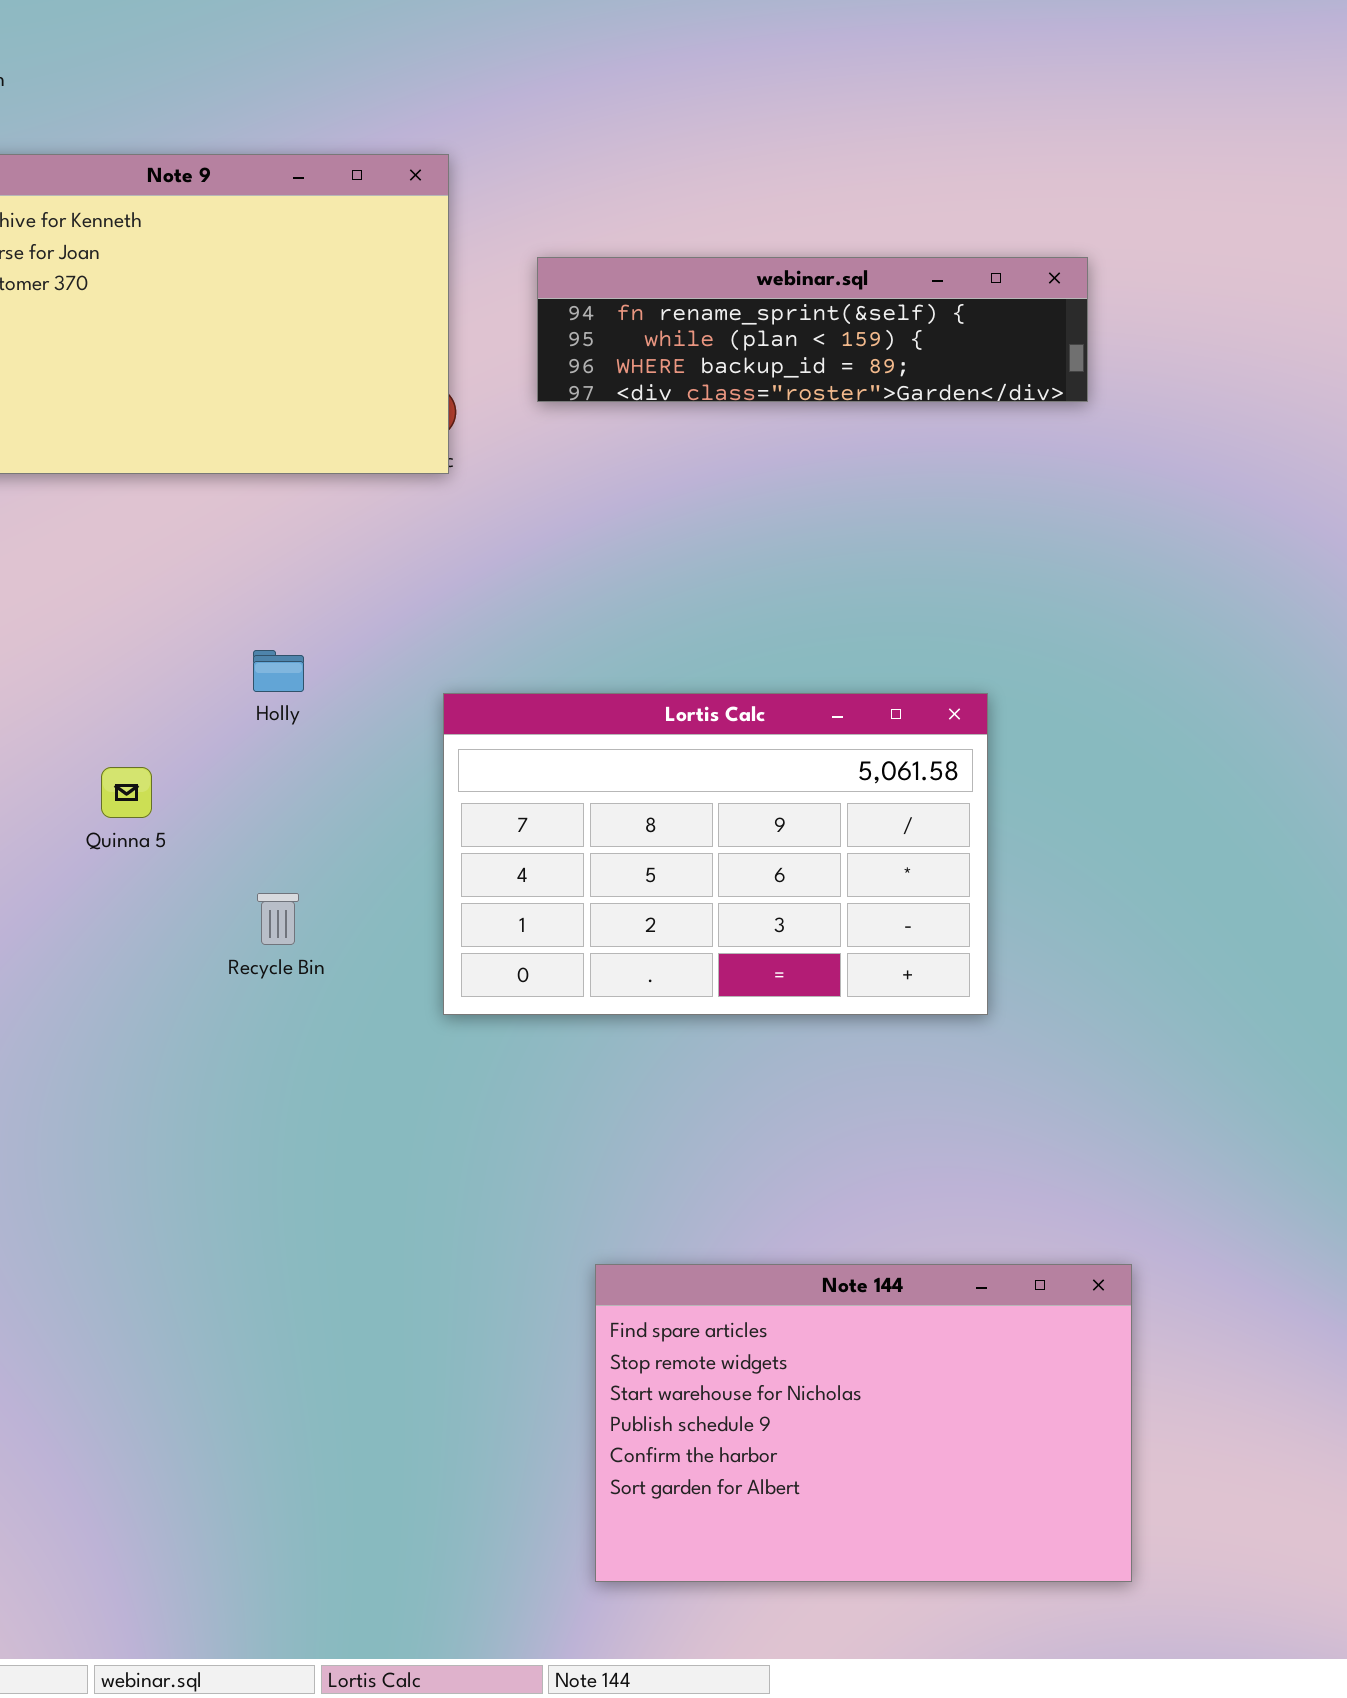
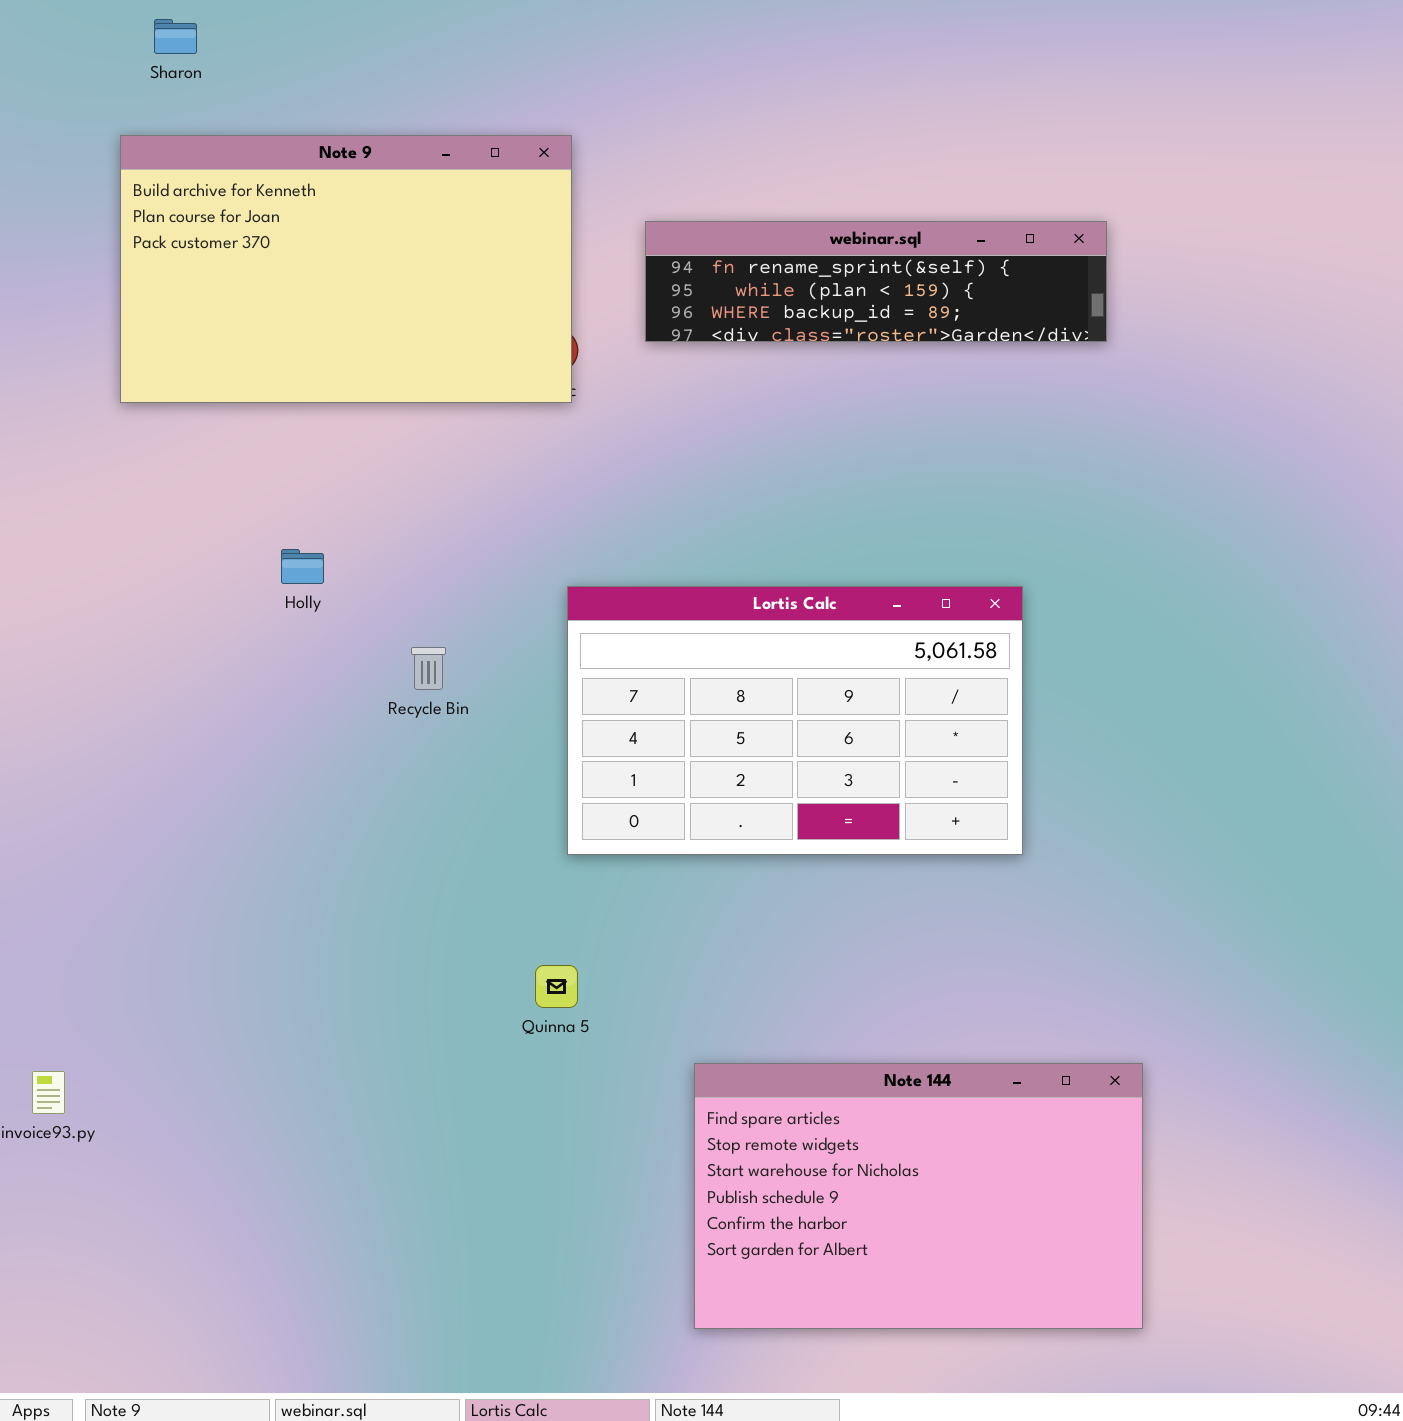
Holly: [253,650,304,692] -> [281,549,324,584], moved
Quinna 5: [101,767,152,818] -> [535,965,578,1008], moved
Recycle Bin: [257,893,299,945] -> [411,647,446,690], moved

